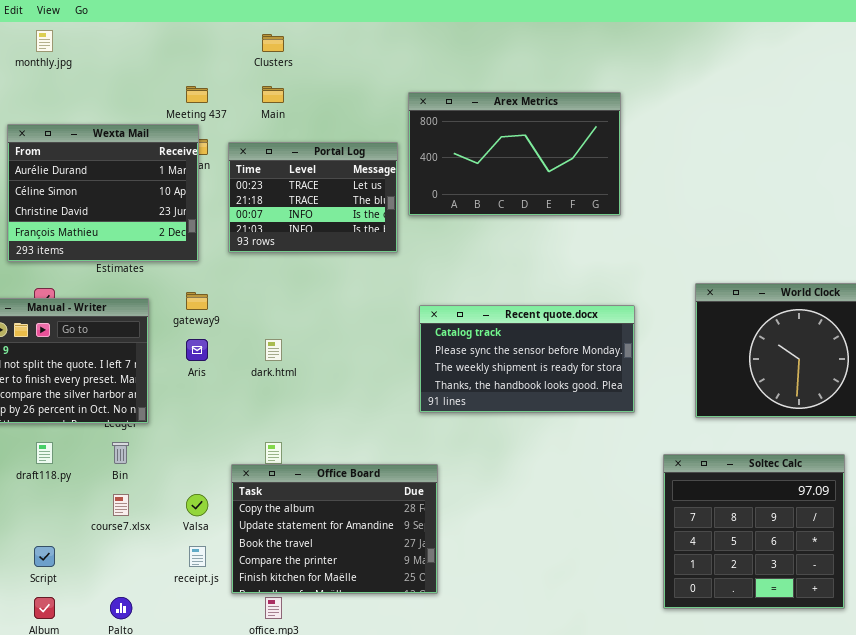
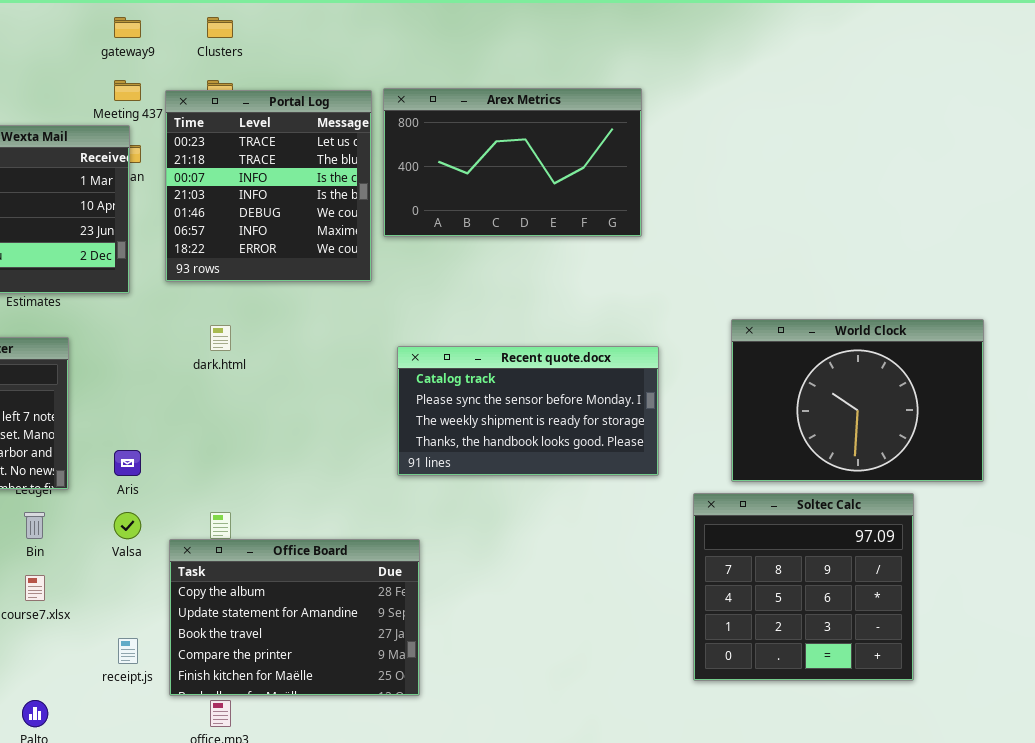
Portal Log: [228,142,398,253] -> [165,90,372,282], resized
gateway9: [186,292,208,310] -> [114,17,141,38], moved
Aris: [186,339,208,361] -> [114,450,141,476], moved
dark.html: [265,339,282,361] -> [210,325,231,351], moved
Soltec Calc: [663,454,845,609] -> [693,493,914,681], moved
Valsa: [186,494,208,516] -> [114,512,141,539], moved

